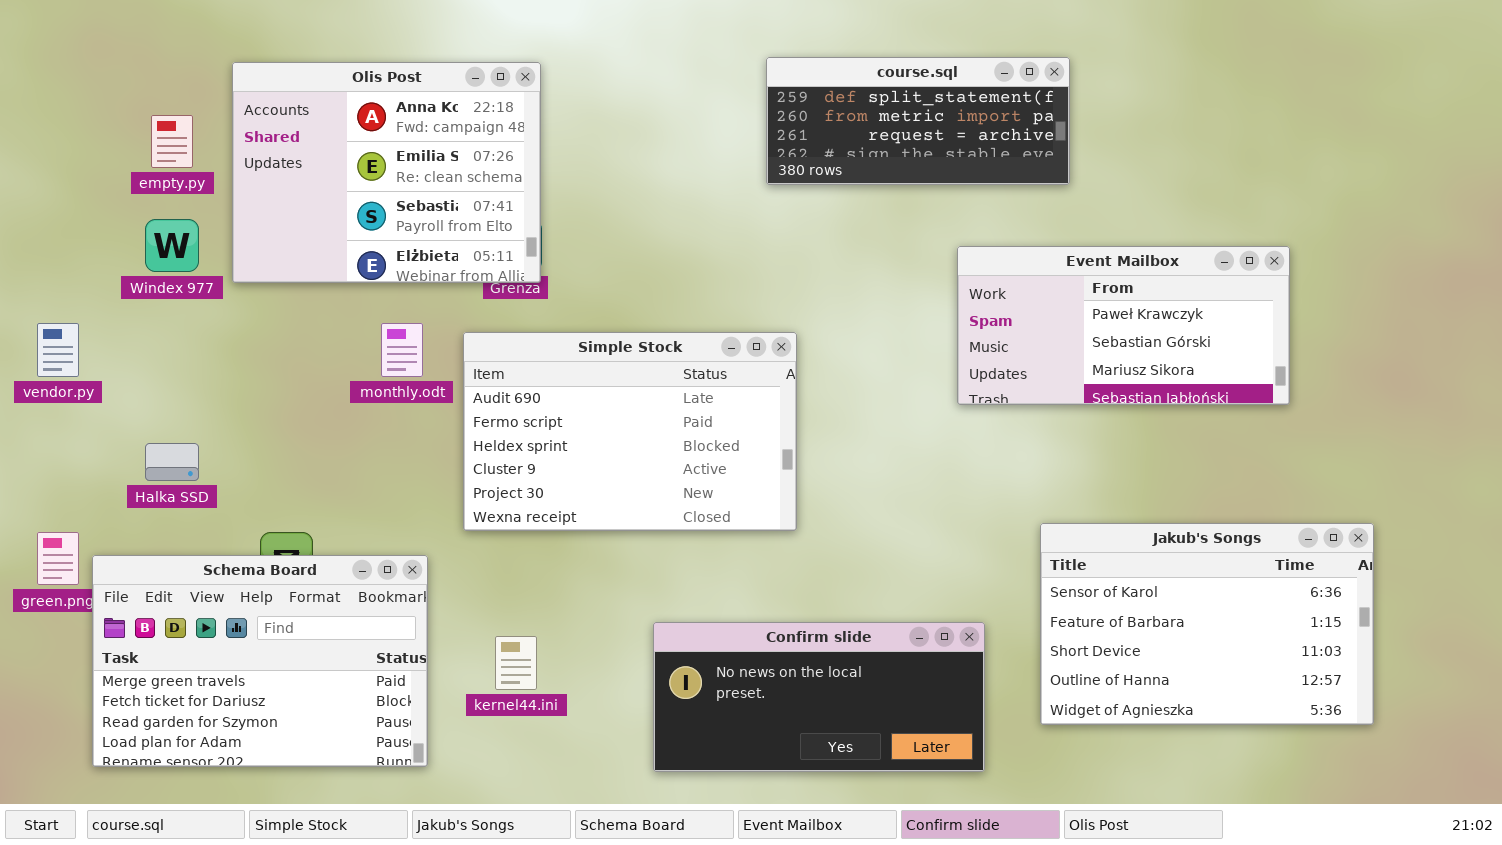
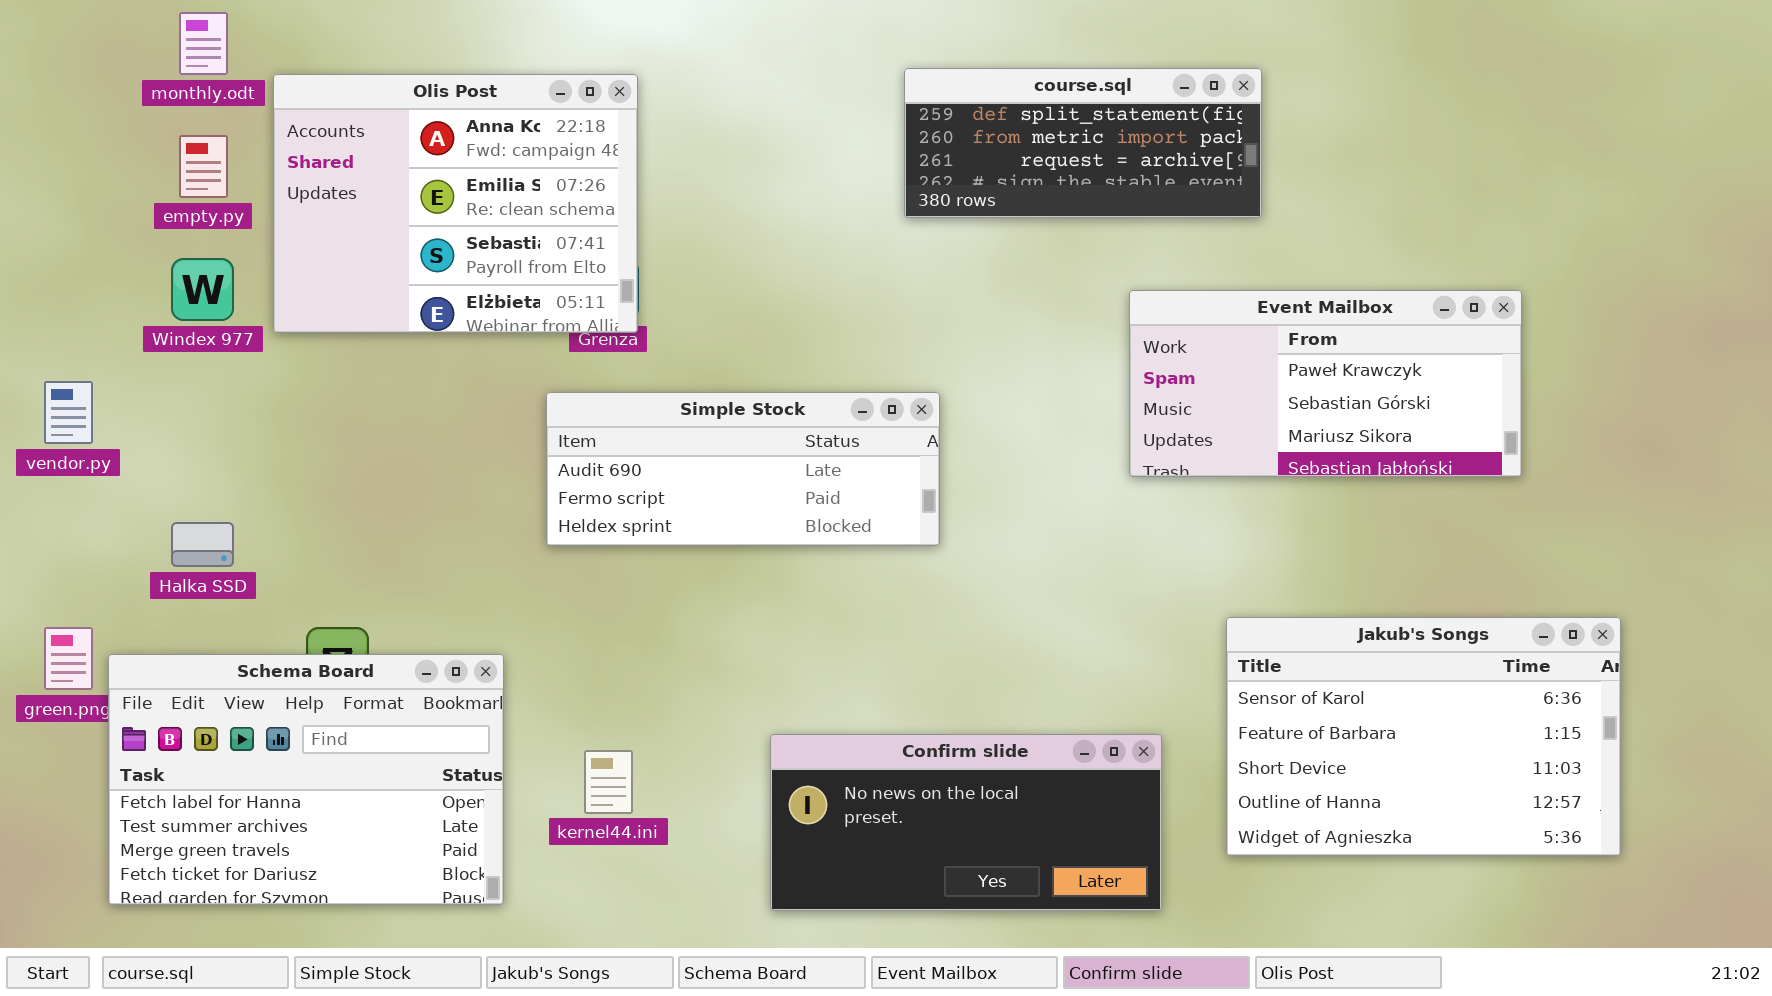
monthly.odt: [381,323,423,377] -> [179,12,228,75], moved
Simple Stock: [463,332,797,531] -> [546,392,940,546], resized
Schema Board: [92,555,428,767] -> [108,654,504,905], scrolled up 2 rows

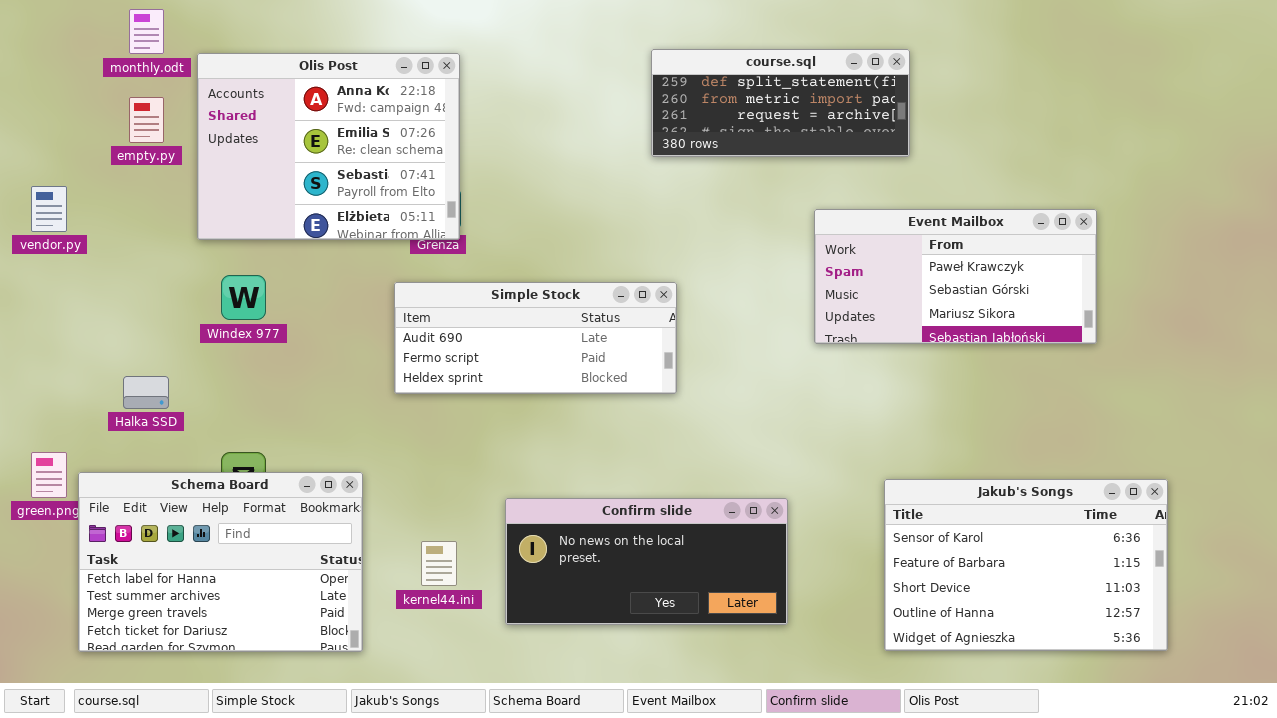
Windex 977: [171,258,234,321] -> [221,275,266,320], moved
vendor.py: [44,381,93,444] -> [31,186,67,232], moved
Jakub's Songs: [1226,617,1621,856] -> [884,479,1168,651], moved
Confirm slide: [770,734,1162,911] -> [505,498,788,625], moved

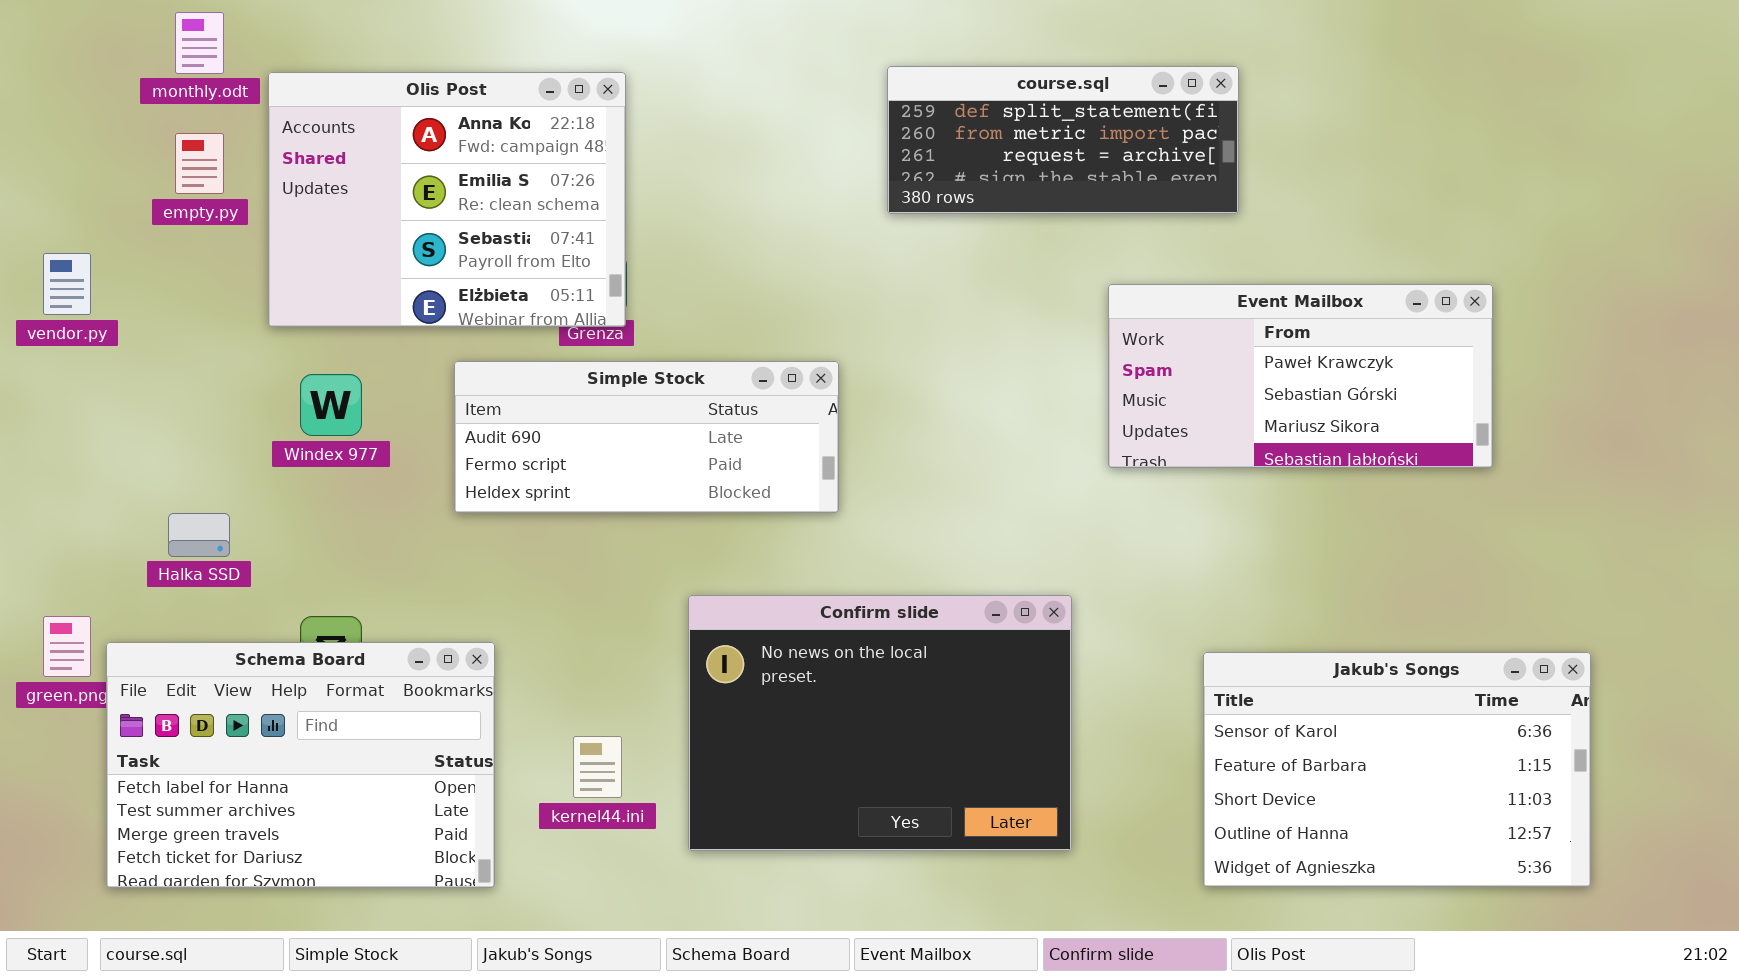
Simple Stock: [394,282,677,394] -> [454,361,839,513], moved
Confirm slide: [505,498,788,625] -> [688,595,1072,851], resized

